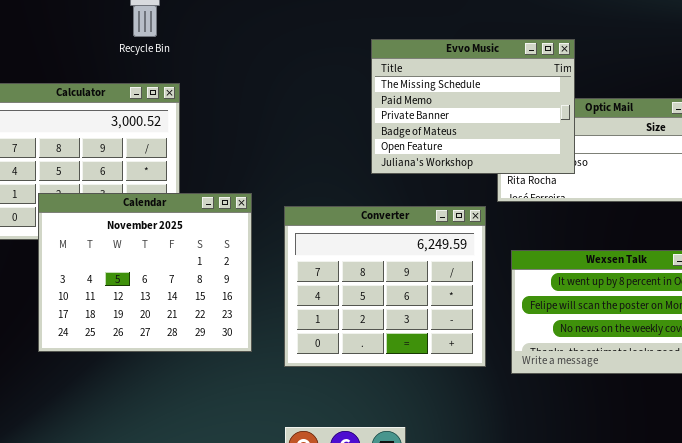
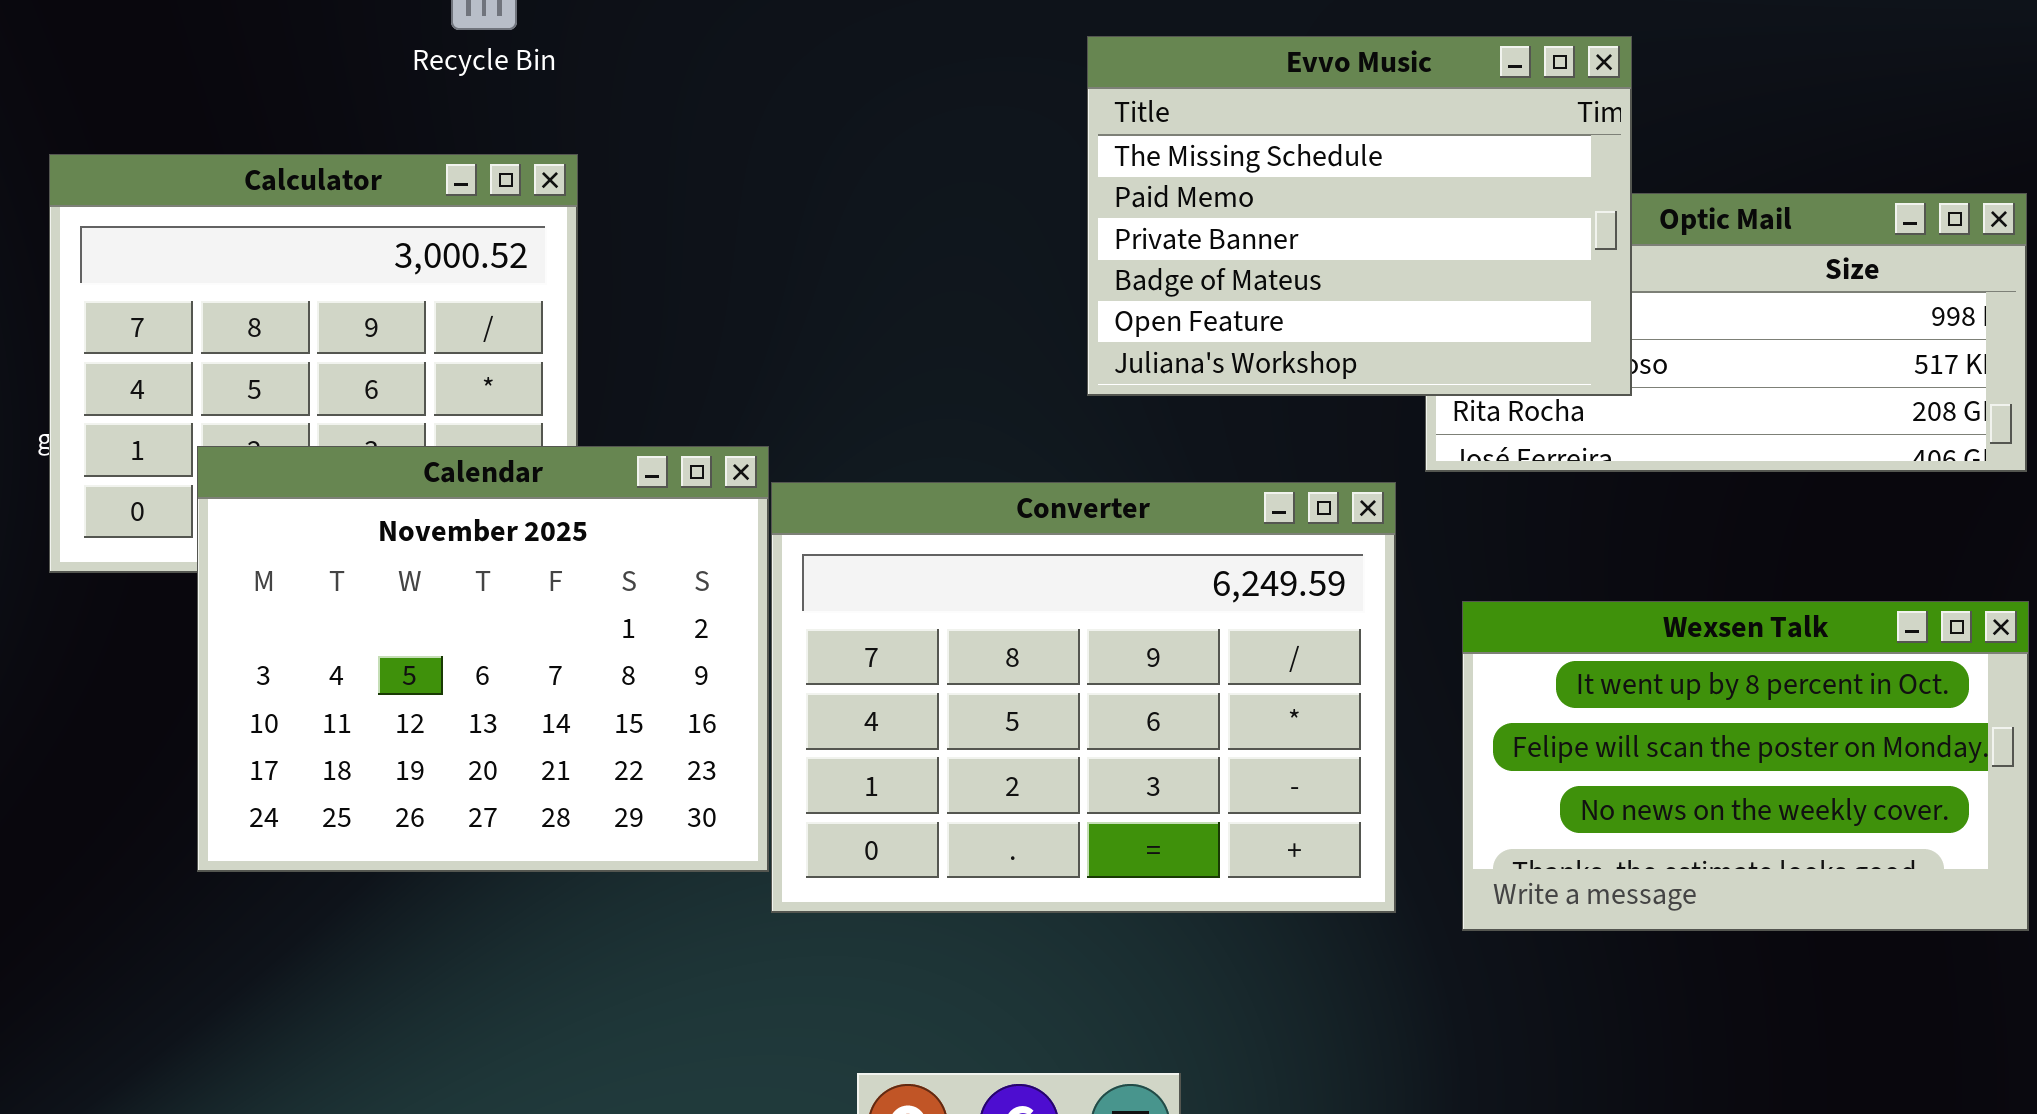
Converter: [284,206,486,367] -> [771,482,1396,913], resized

